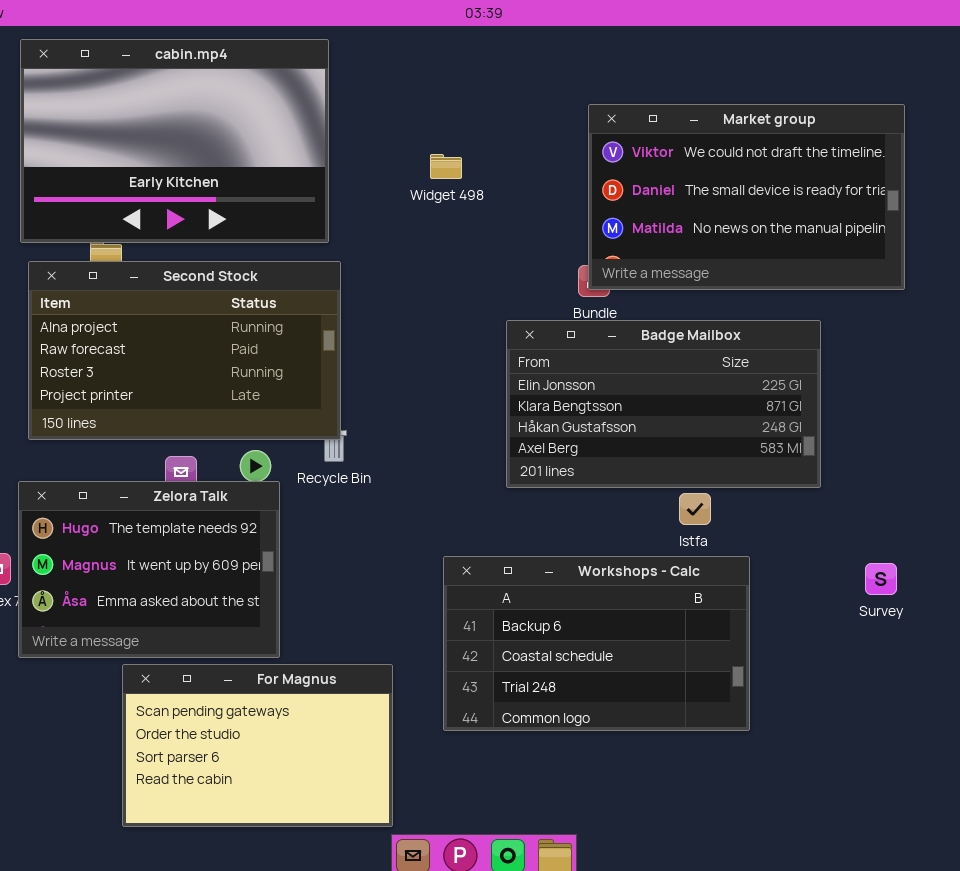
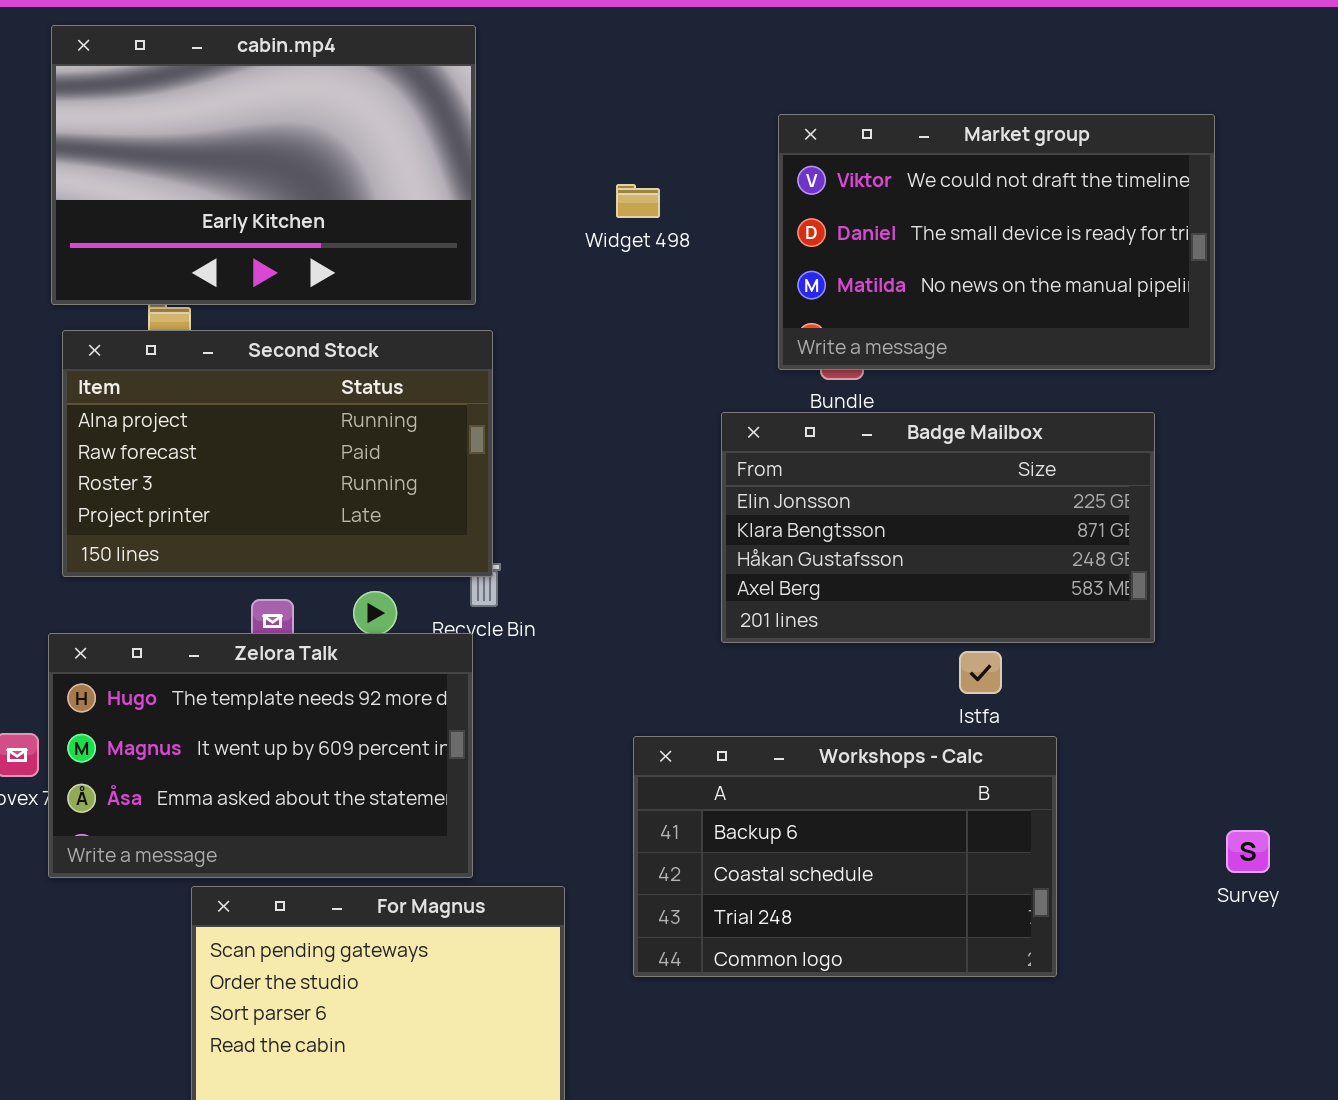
Market group: [588,104,905,290] -> [778,114,1215,370], moved
Zelora Talk: [18,481,280,658] -> [48,633,473,878], resized
Survey: [865,563,897,595] -> [1226,830,1270,873], moved

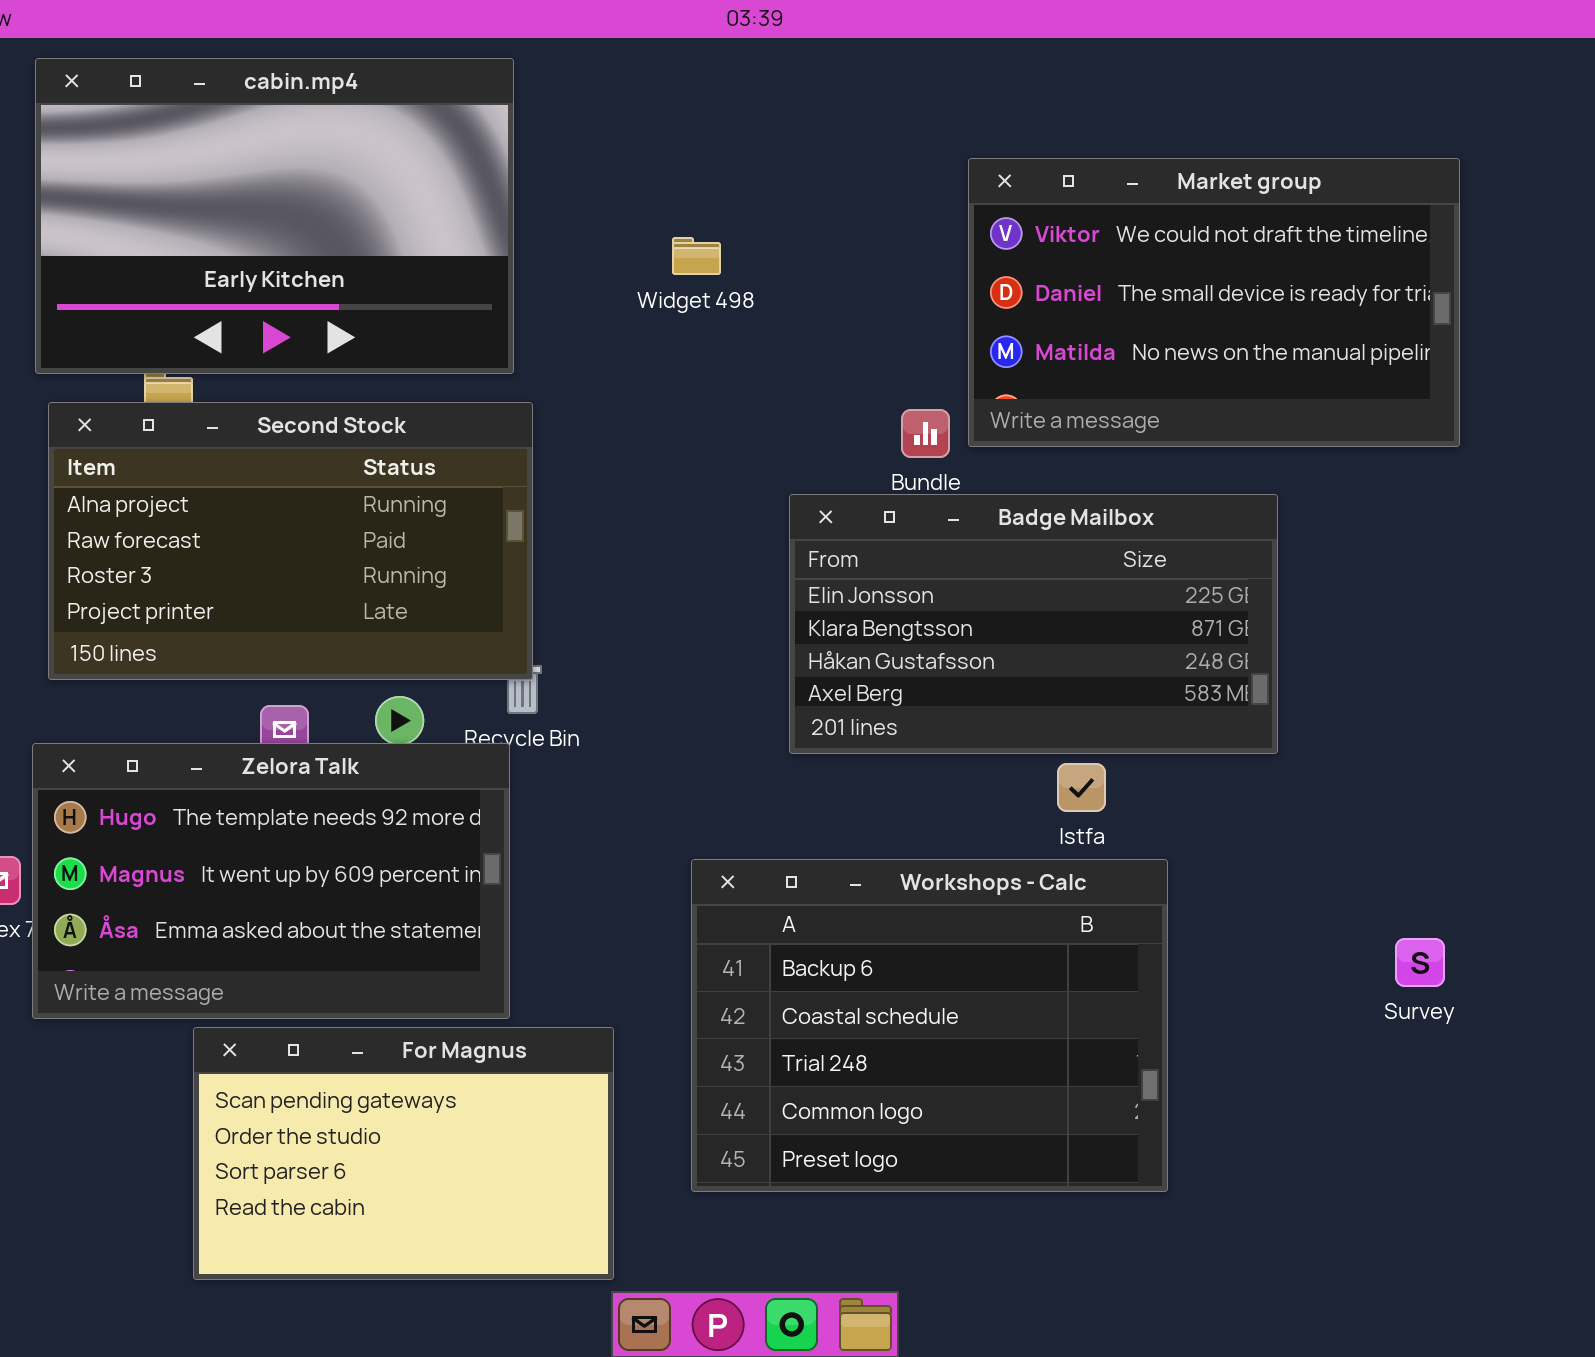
Market group: [778,114,1215,370] -> [968,158,1460,447], moved
Workshops - Calc: [633,736,1057,977] -> [691,859,1168,1192], resized
Survey: [1226,830,1270,873] -> [1395,938,1445,987], moved

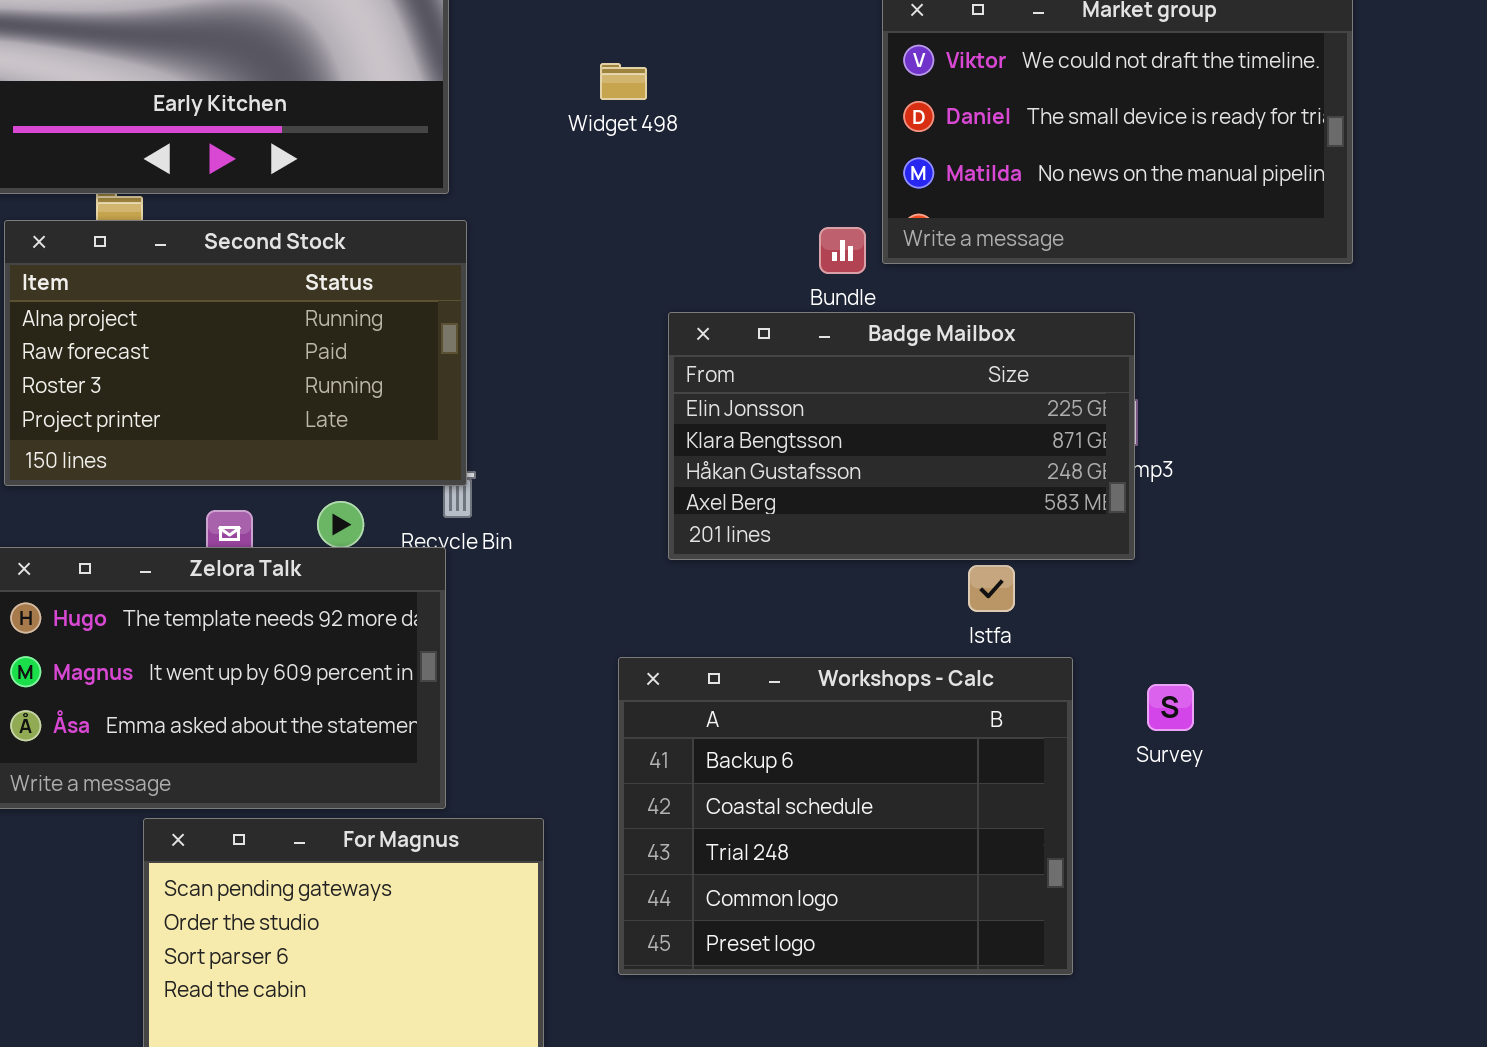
Badge Mailbox: [789,494,1278,754] -> [668,312,1135,560], moved
Survey: [1395,938,1445,987] -> [1147,684,1194,731], moved

